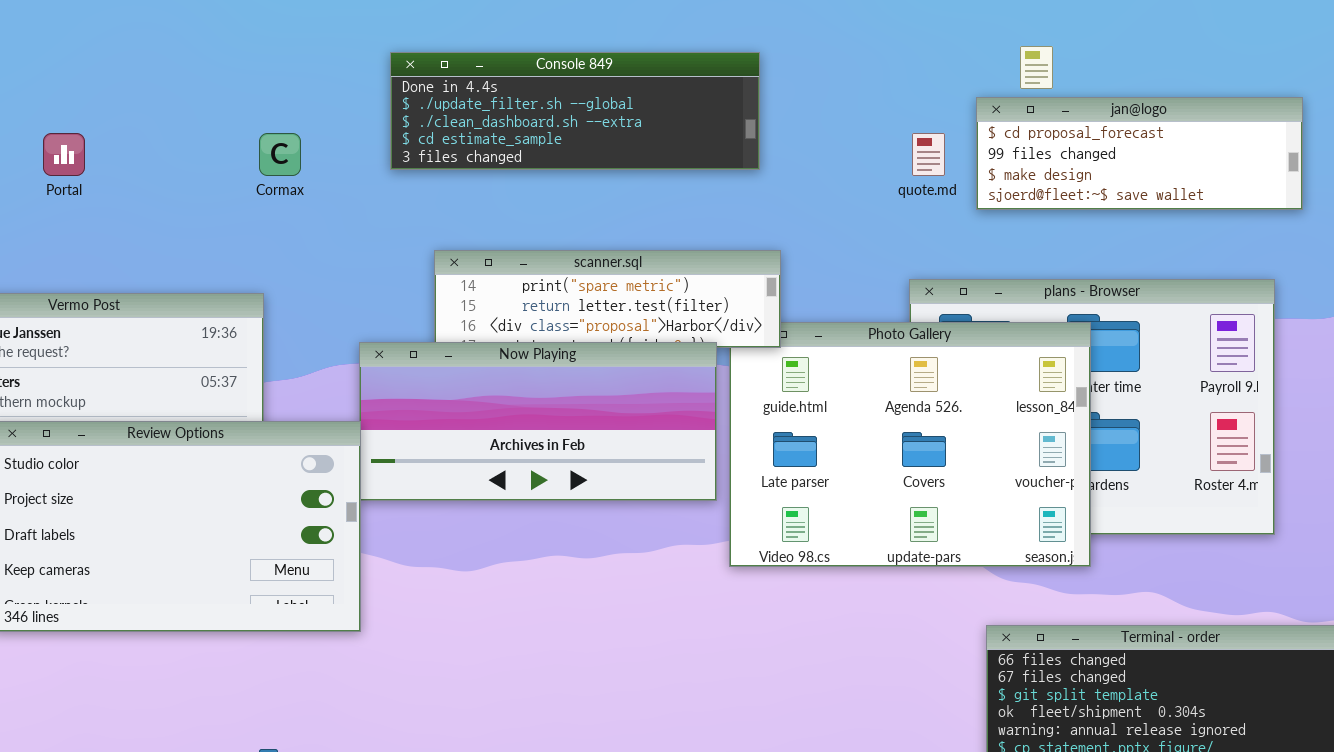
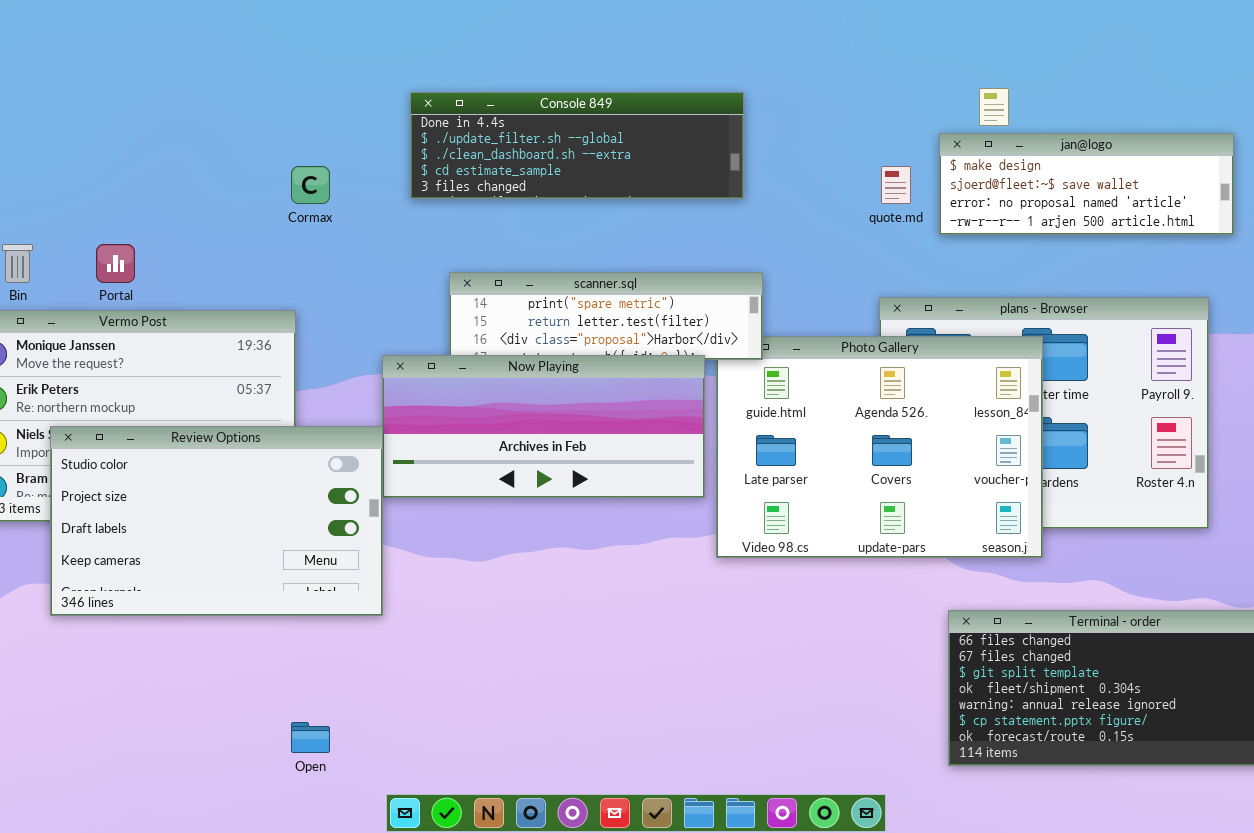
jan@logo: [976,97,1303,210] -> [939,133,1234,235], scrolled down 2 rows
Portal: [43,133,85,176] -> [96,244,135,283], moved

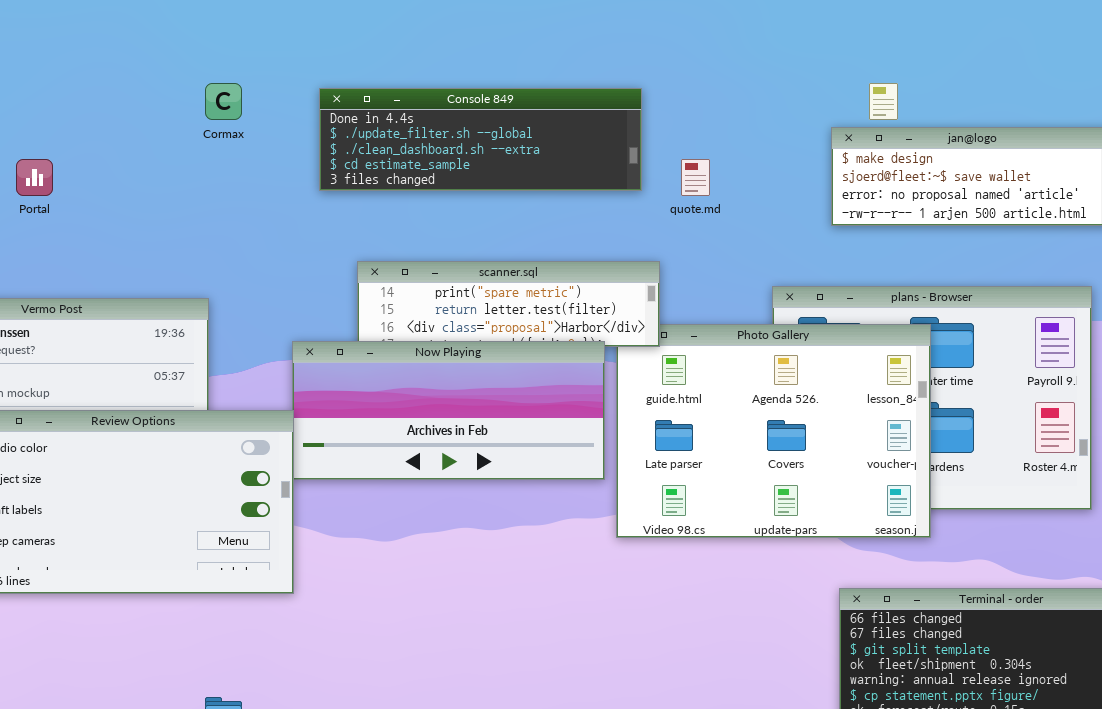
Cormax: [291,166,330,204] -> [205,83,242,120], moved
quote.md: [881,166,911,204] -> [681,159,710,196], moved
Portal: [96,244,135,283] -> [16,159,53,196], moved

